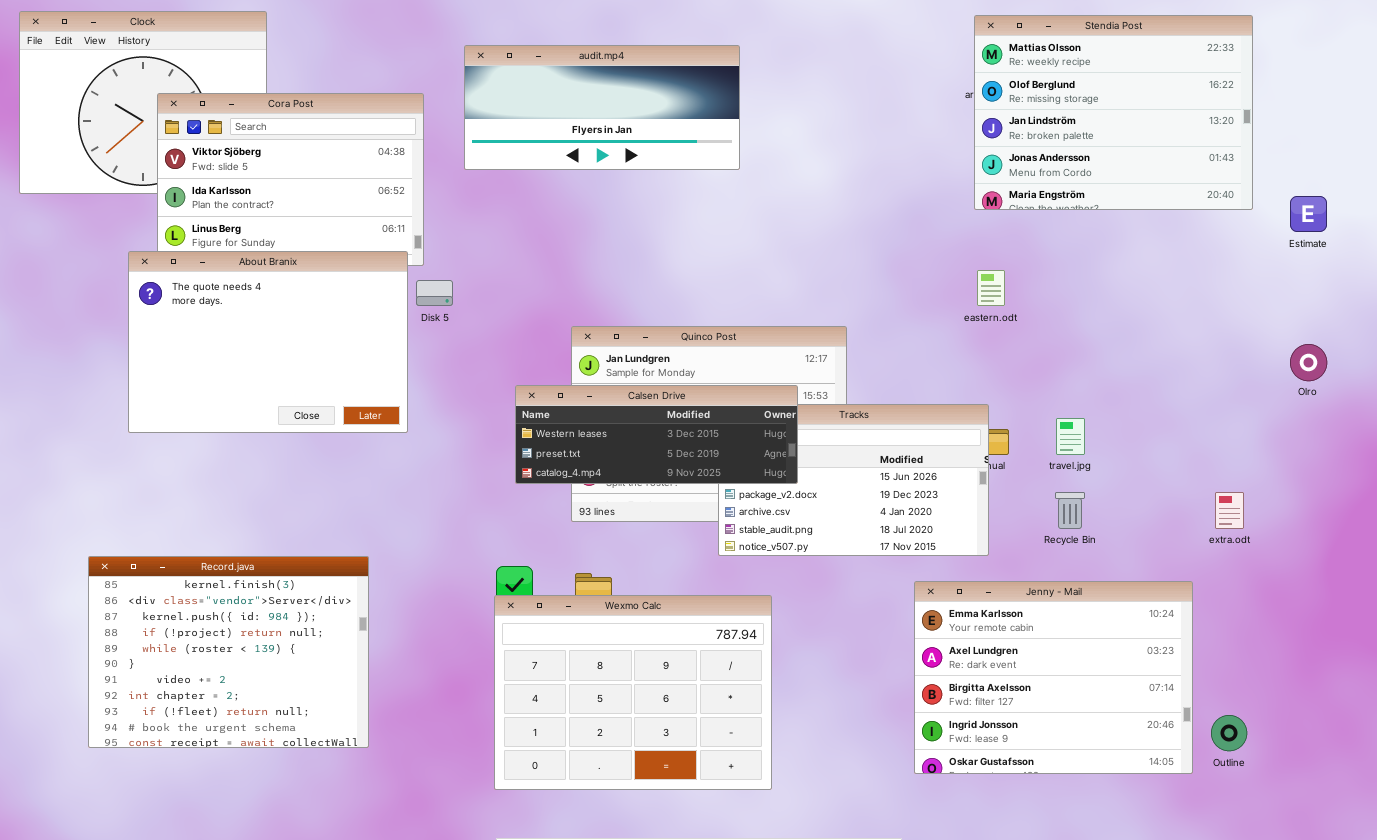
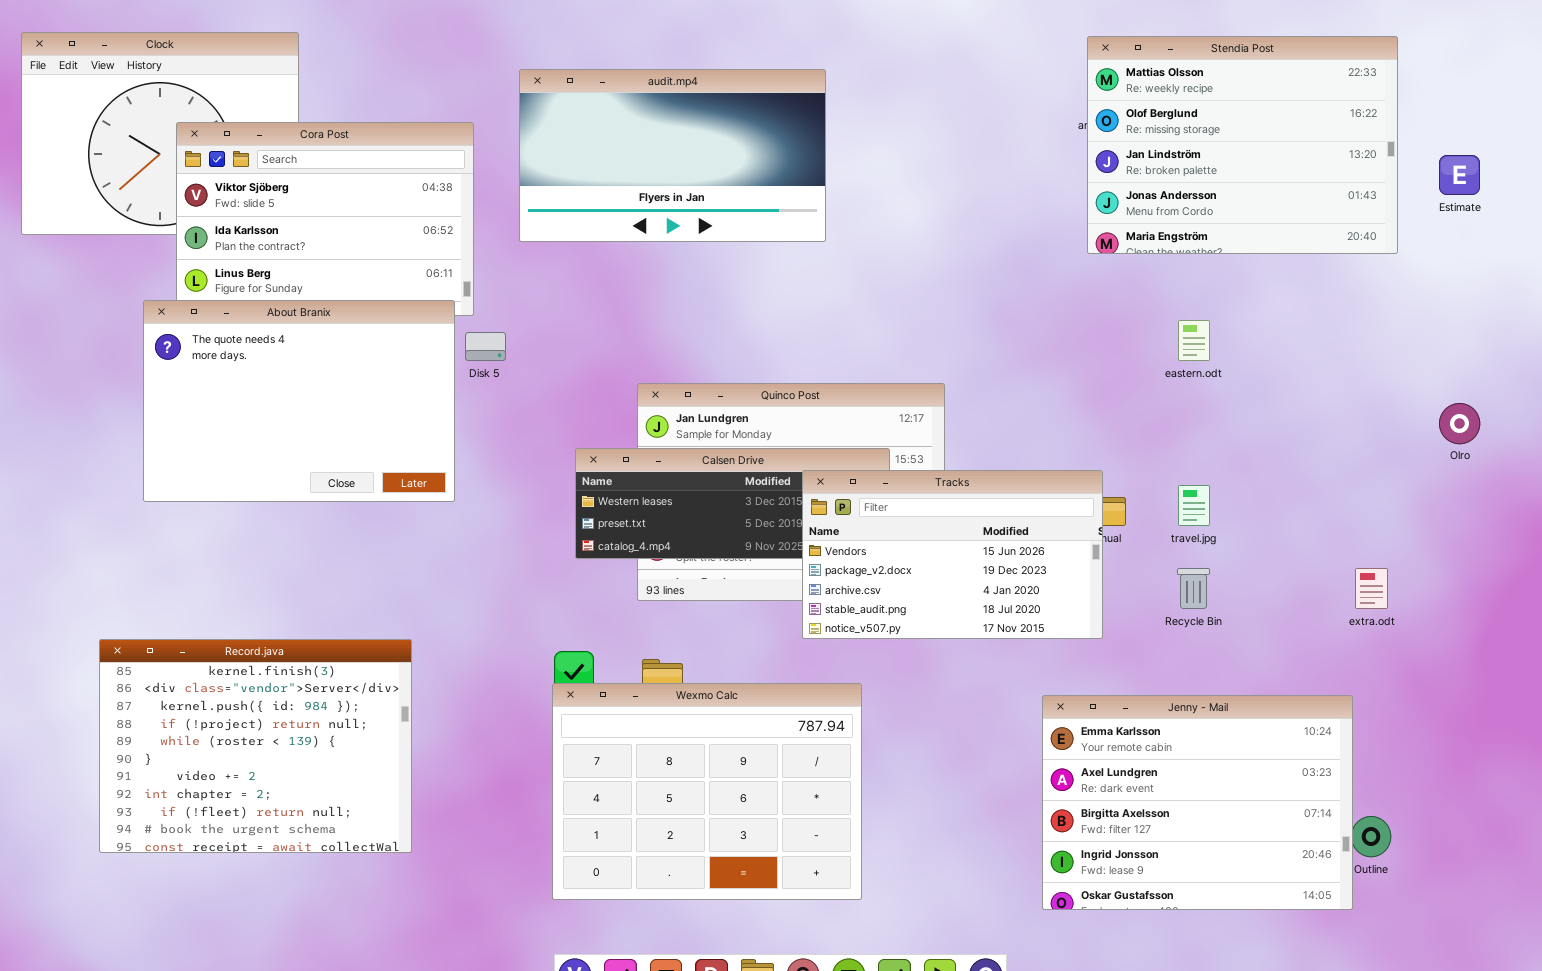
audit.mp4: [464,45,740,170] -> [519,69,826,242], resized
Estimate: [1290,196,1327,232] -> [1439,155,1480,195], moved
eastern.odt: [977,270,1005,306] -> [1178,320,1210,361], moved
Tracks: [718,404,989,556] -> [802,470,1103,639], raised
Jenny - Mail: [914,581,1193,774] -> [1042,695,1353,910], moved

